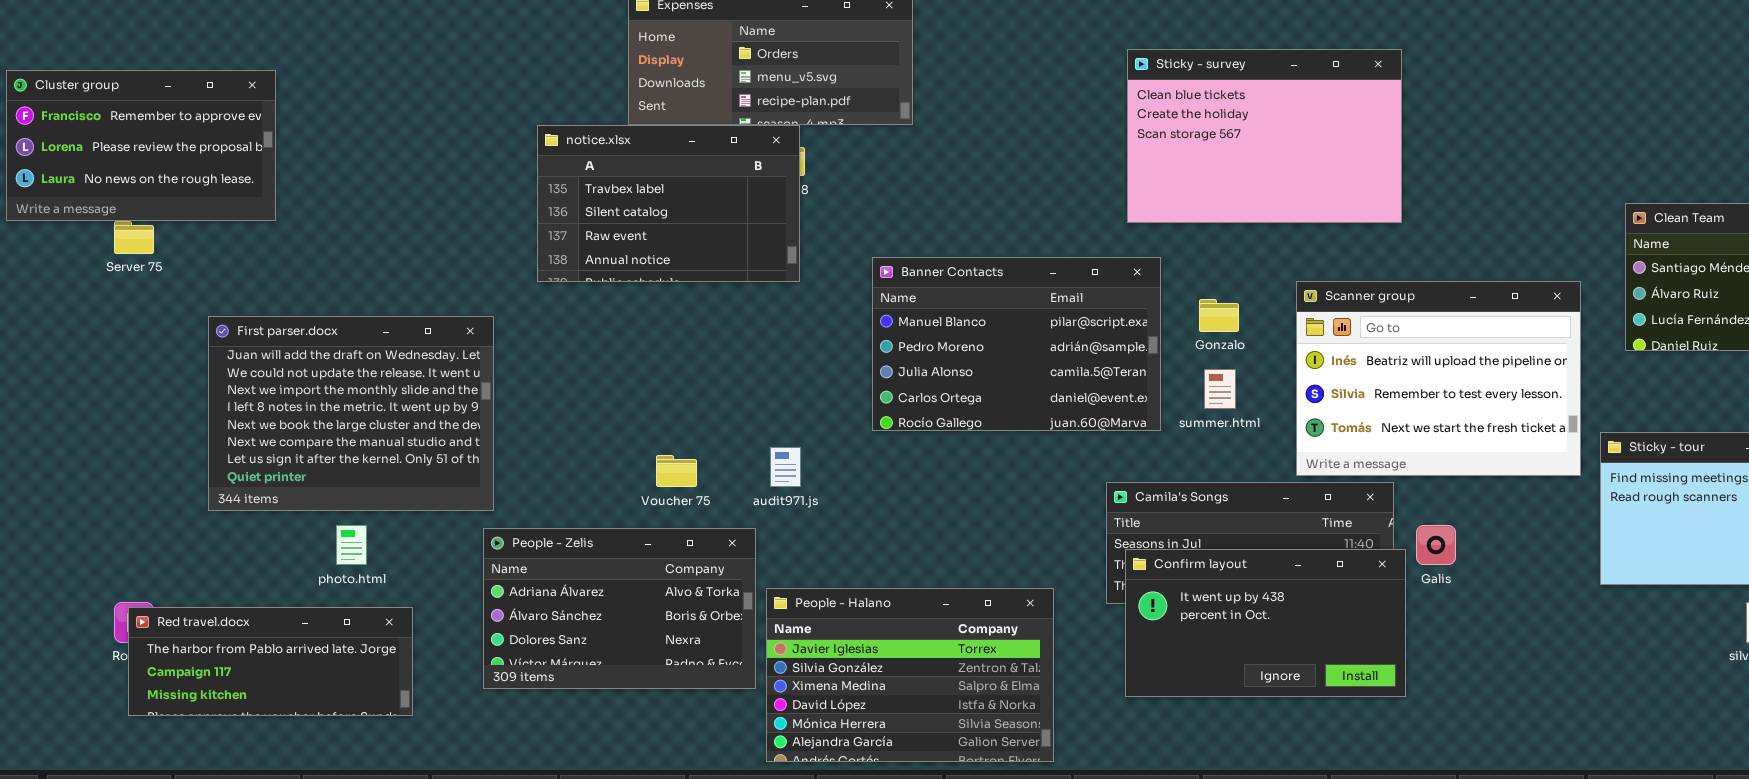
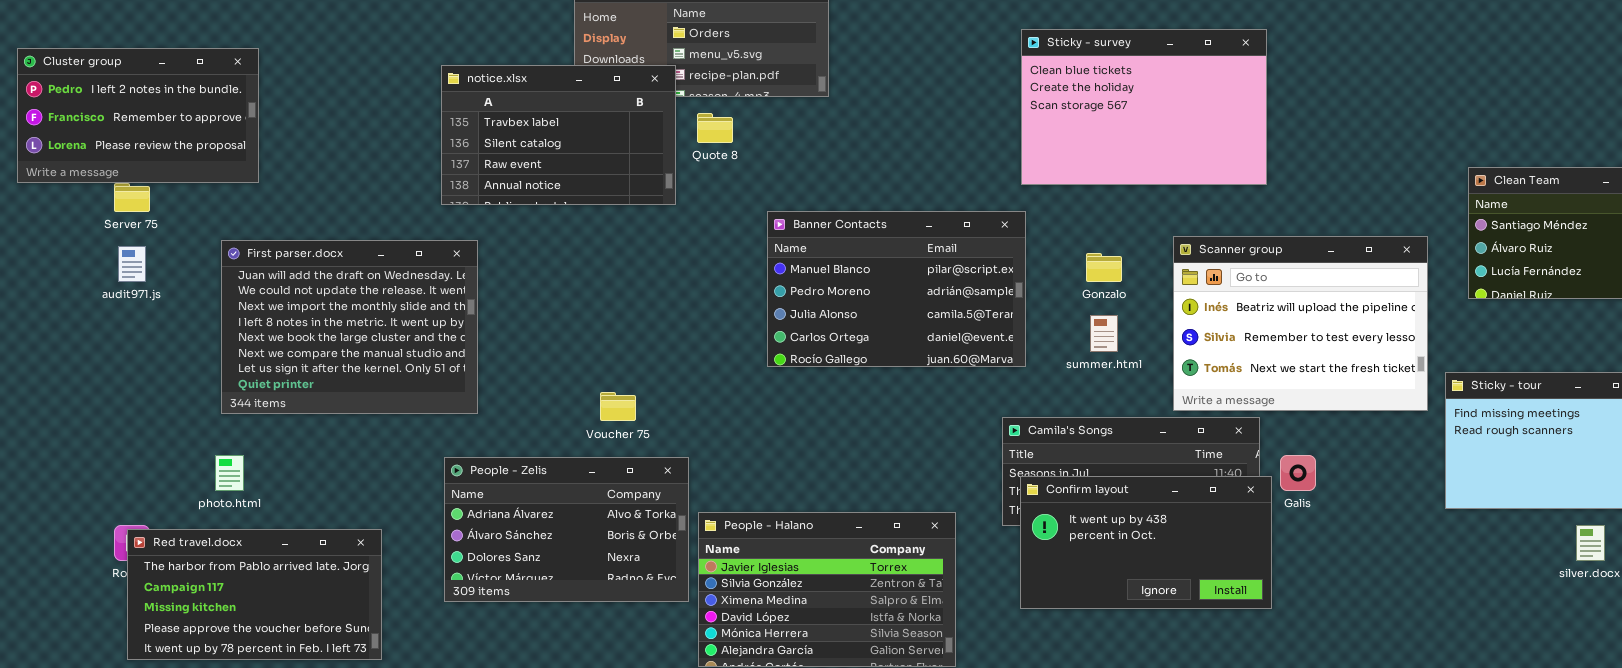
Cluster group: [6,70,276,221] -> [17,48,259,183], scrolled up 1 row
notice.xlsx: [537,125,800,282] -> [441,65,676,205], moved
Banner Contacts: [872,257,1161,431] -> [767,211,1026,367], moved
First parser.docx: [208,316,494,511] -> [221,240,478,414], moved
audit971.js: [770,447,801,487] -> [118,246,146,282], moved
photo.html: [336,525,367,565] -> [215,455,244,491], moved
Red travel.docx: [128,607,413,716] -> [127,529,382,660], resized

